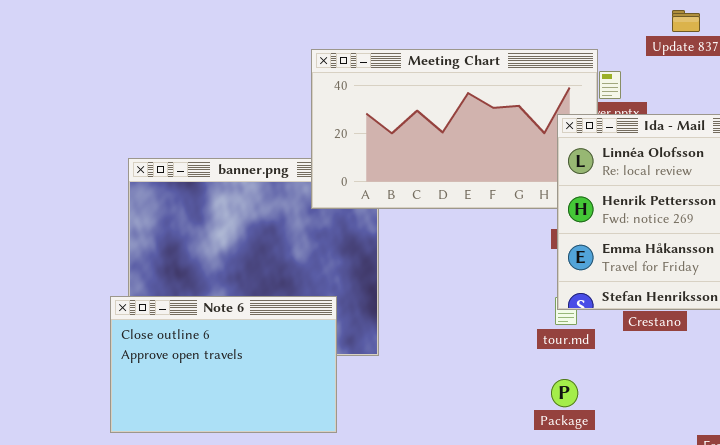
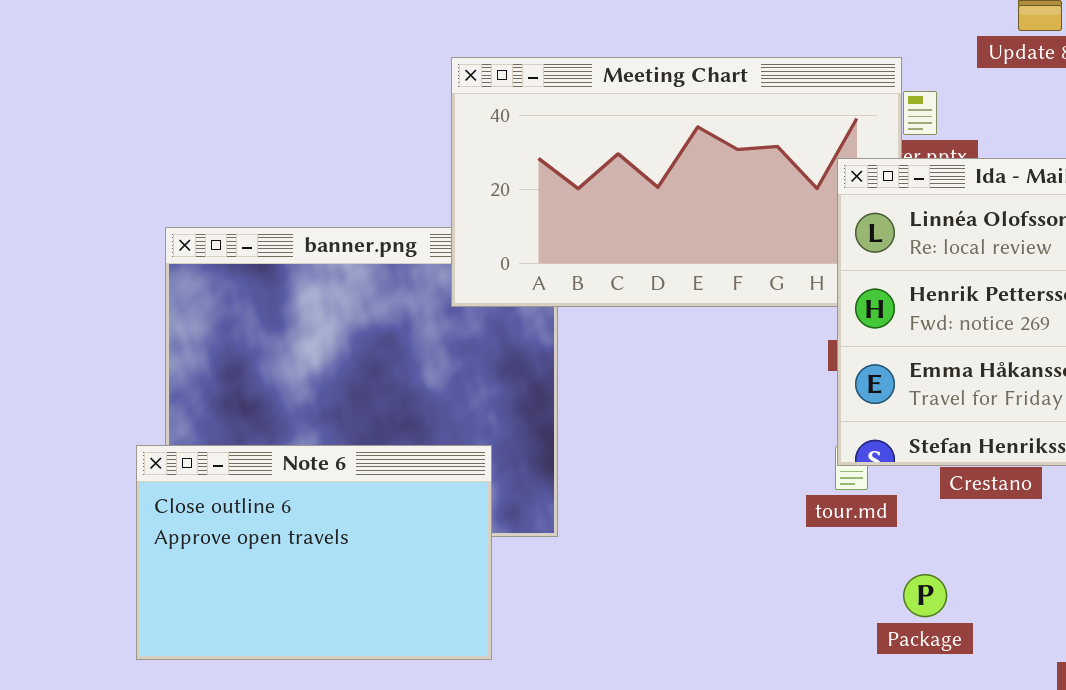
Package: [551,379,578,407] -> [903,574,947,617], moved

